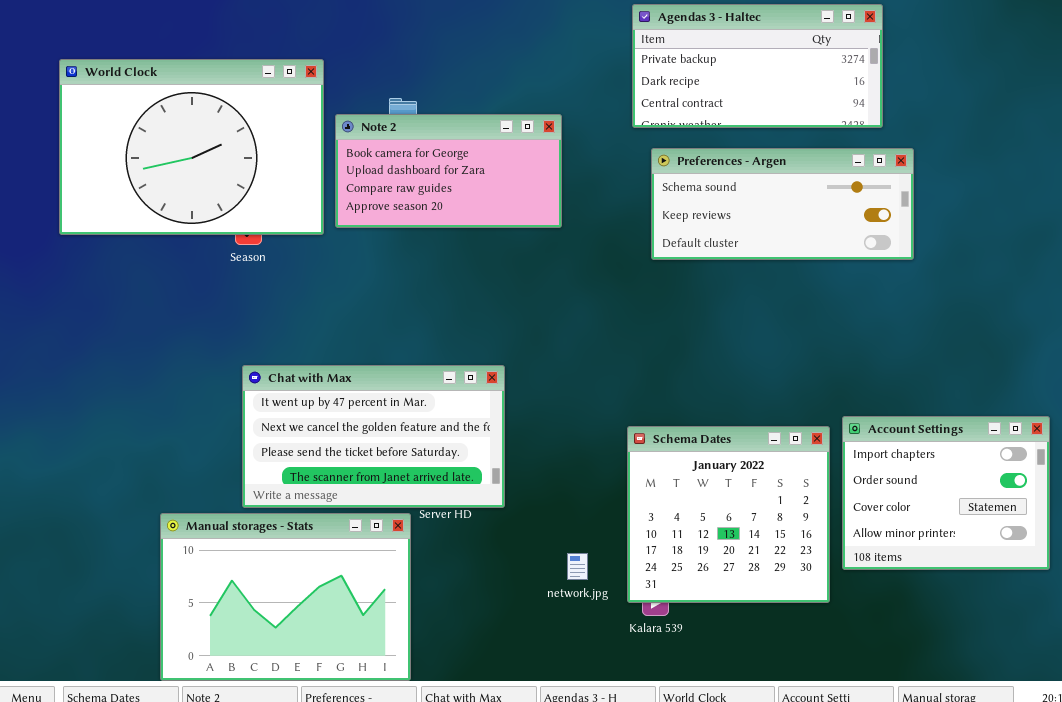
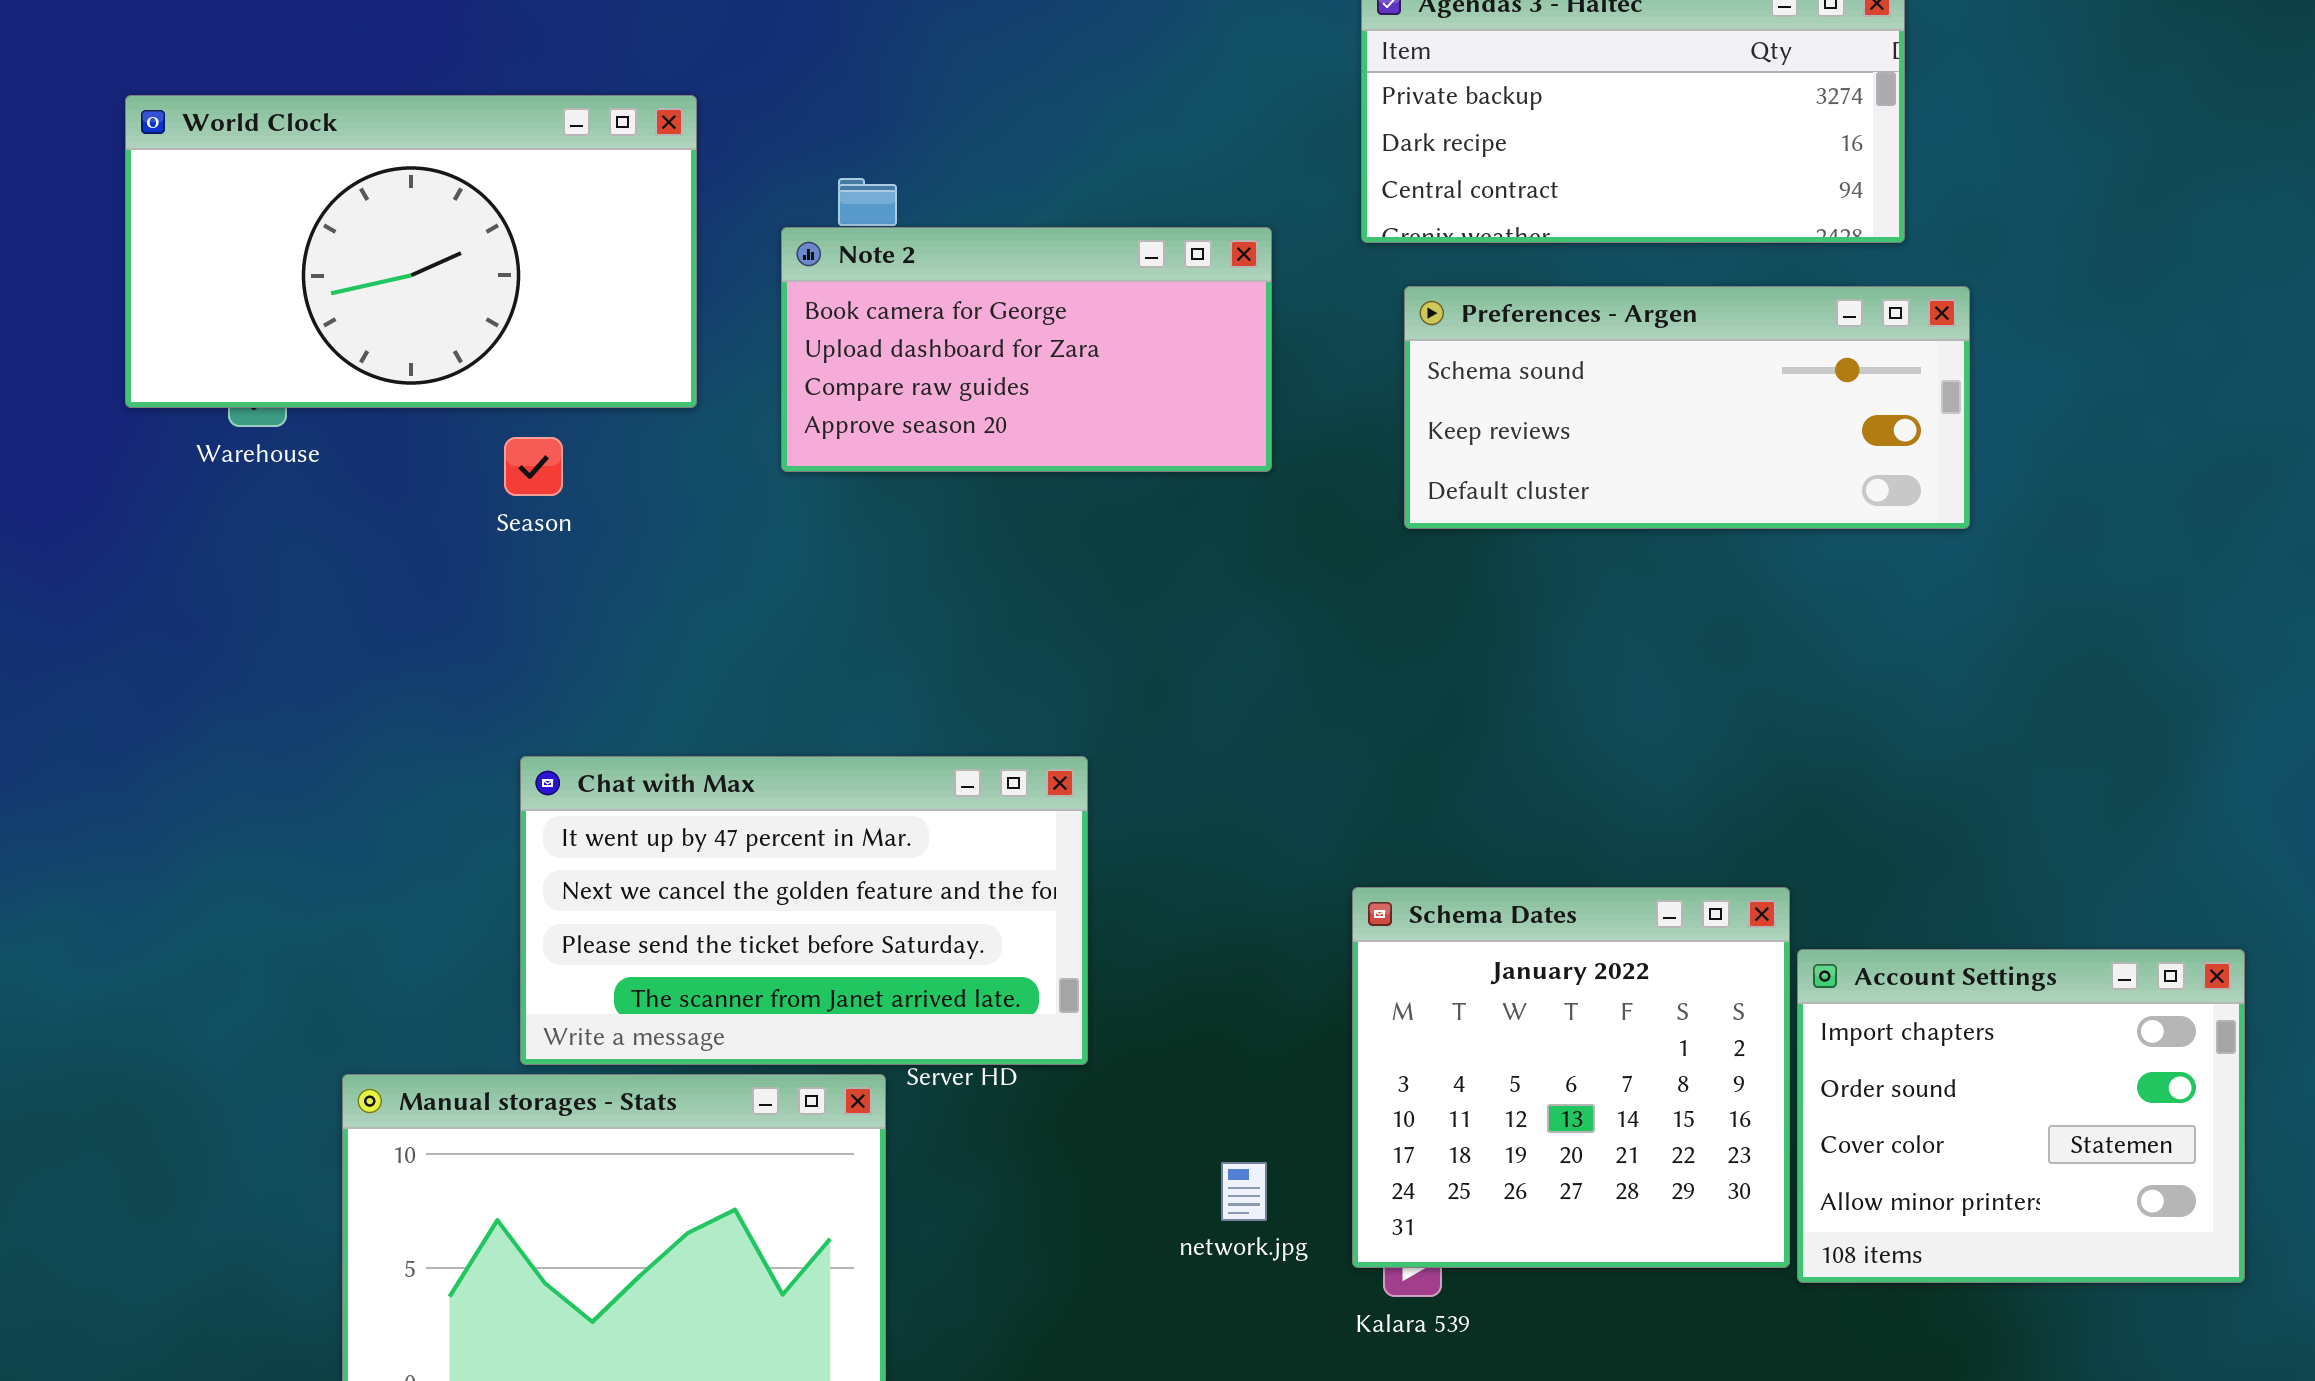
World Clock: [59,59,324,235] -> [125,95,697,408], resized
Note 2: [335,114,562,228] -> [781,227,1272,472], moved
Account Settings: [842,416,1050,570] -> [1797,949,2245,1283], moved

